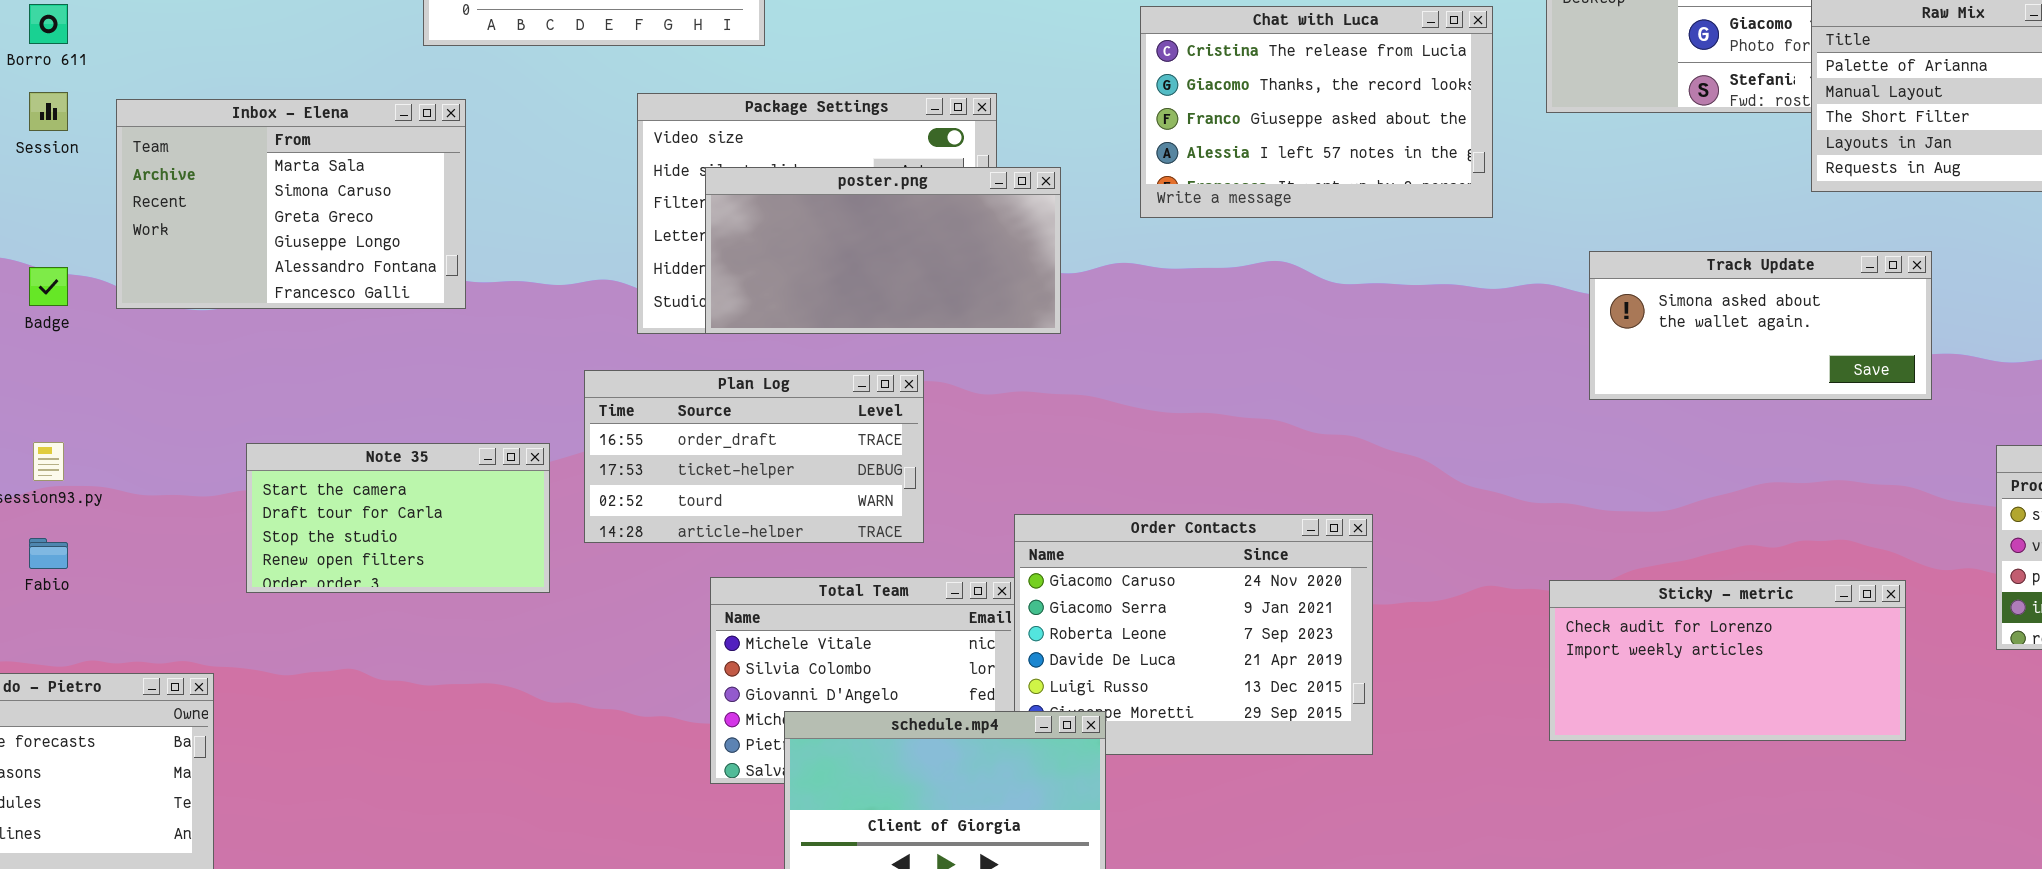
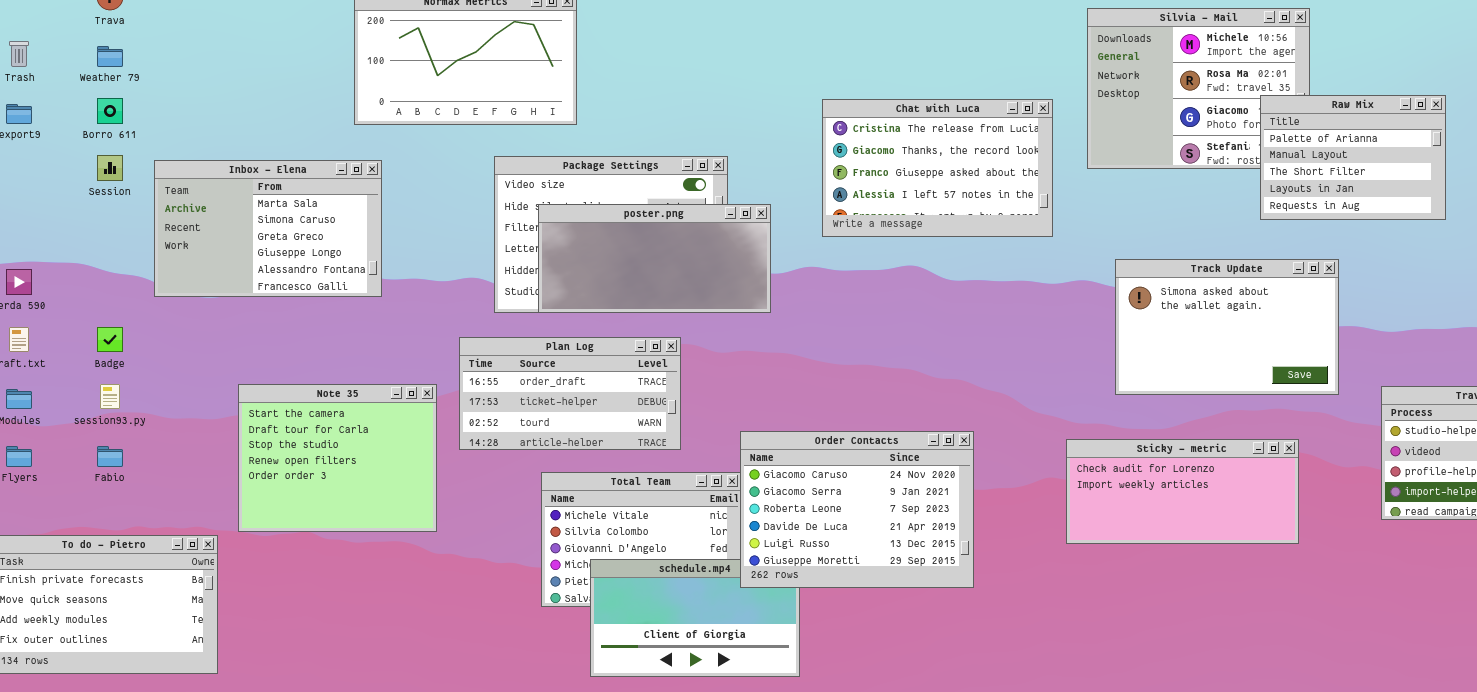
Track Update: [1589,251,1932,400] -> [1115,259,1339,395], resized
Badge: [29,267,68,306] -> [97,327,123,352], moved
Note 35: [246,443,550,593] -> [238,384,437,532], resized
Order Contacts: [1014,514,1373,755] -> [740,431,974,588], raised
Sticky - metric: [1549,580,1906,741] -> [1066,439,1299,544], moved

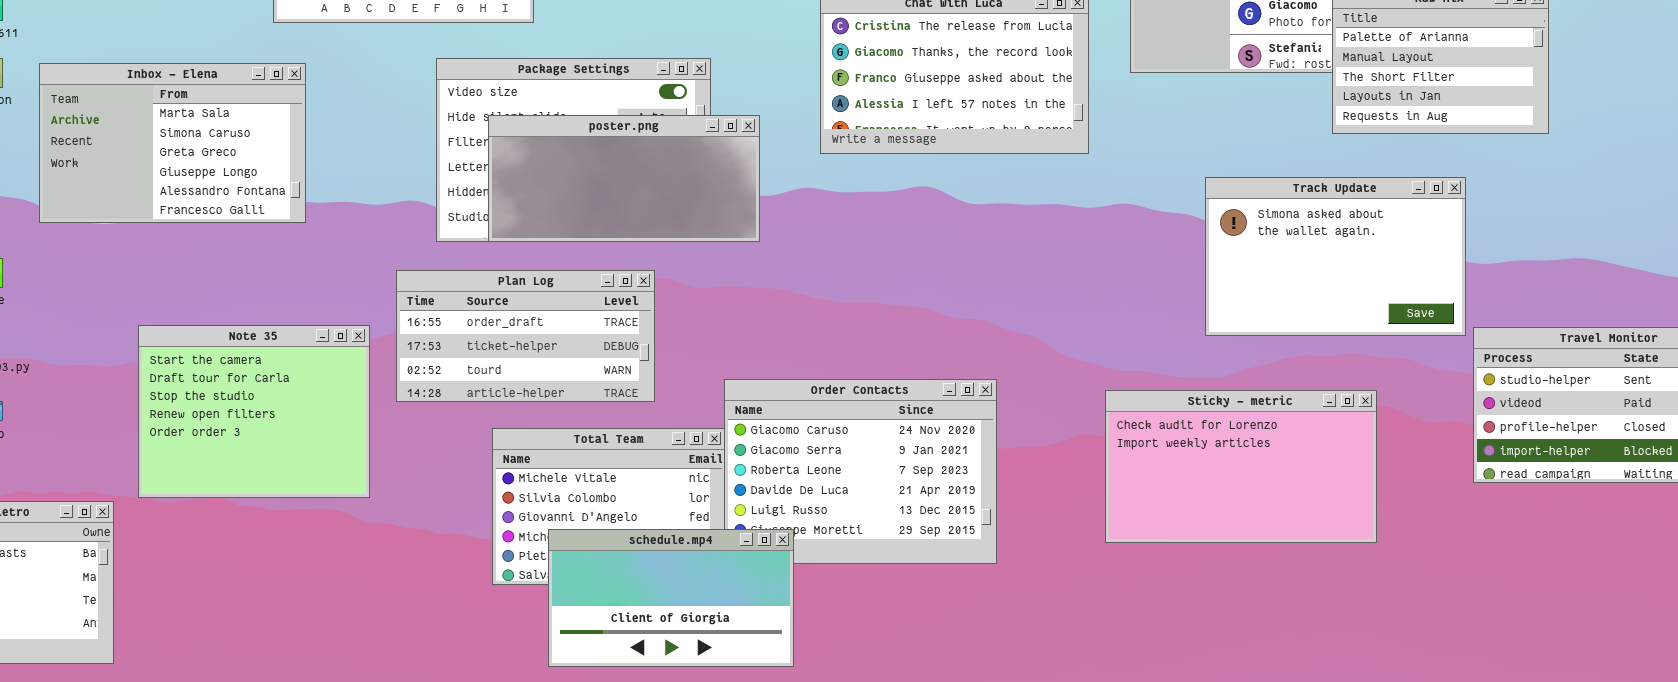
Track Update: [1115,259,1339,395] -> [1205,177,1466,336], moved
Sticky - metric: [1066,439,1299,544] -> [1105,390,1377,543], resized
schedule.mp4: [590,559,800,677] -> [548,529,794,667], raised

